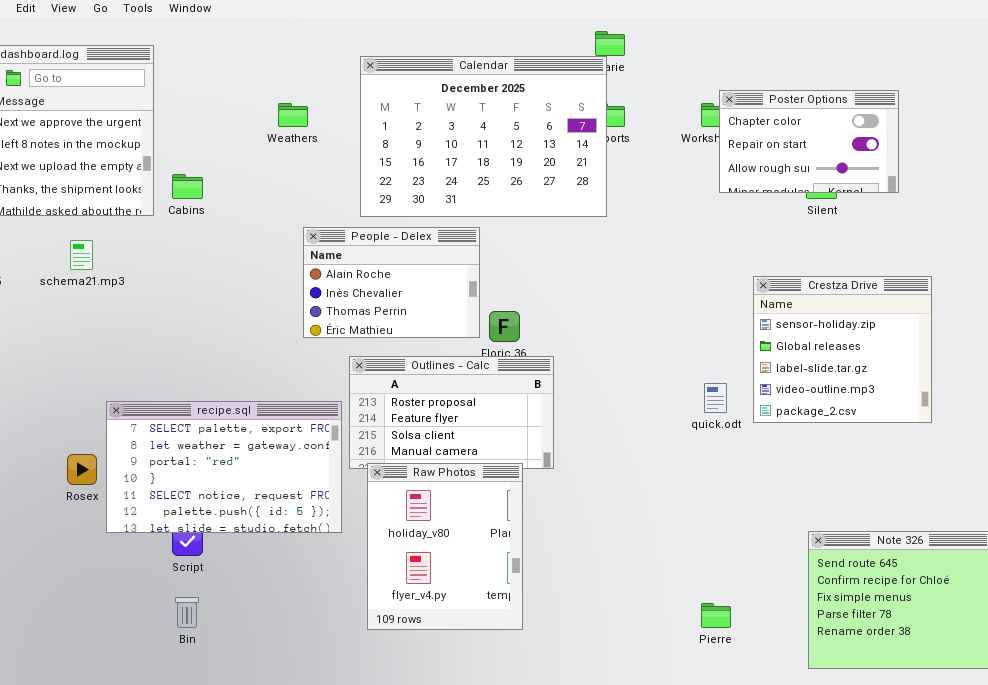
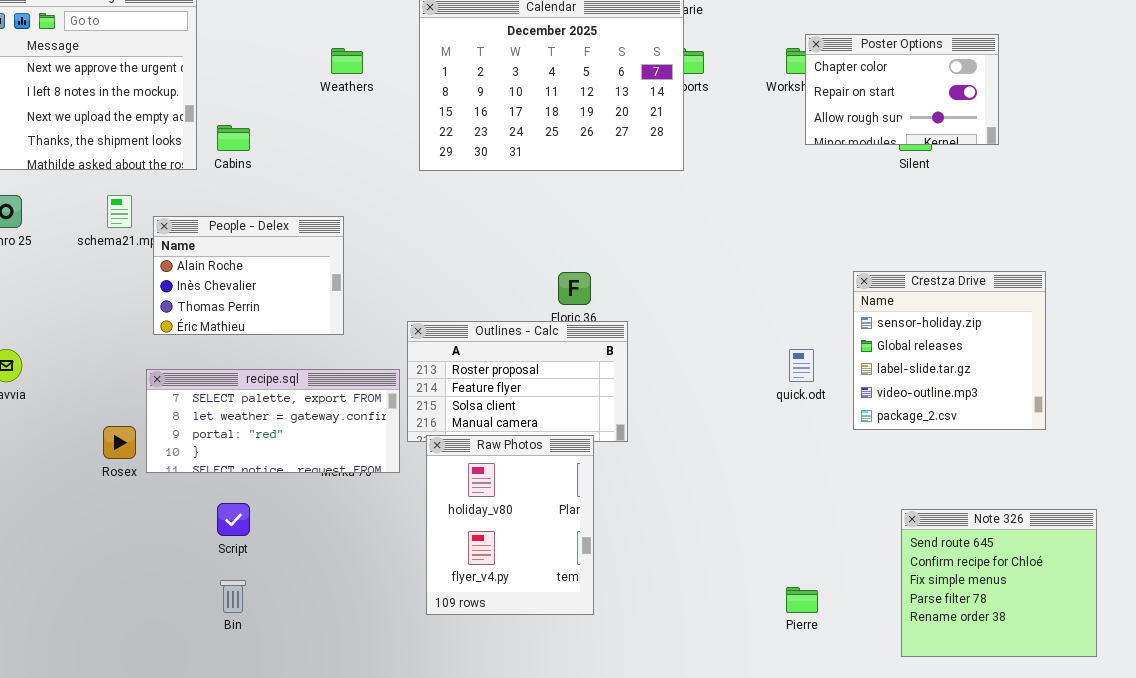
People - Delex: [303,227,480,338] -> [153,216,344,335], moved
Crestza Drive: [753,276,932,423] -> [853,271,1046,430], moved
recipe.sql: [106,401,342,533] -> [146,369,400,473], resized

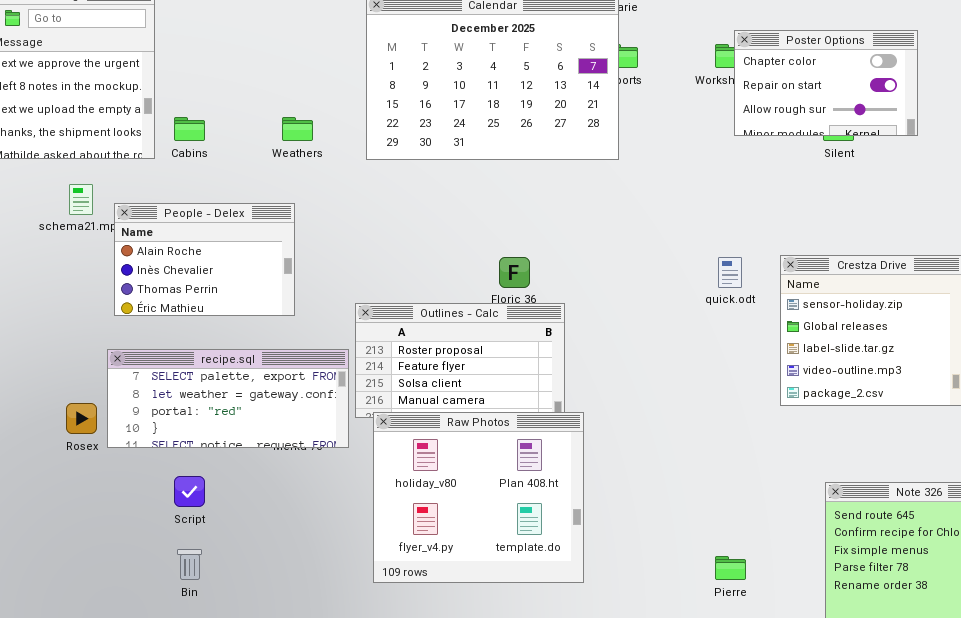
Weathers: [331,48,363,74] -> [282,117,313,141], moved
quick.odt: [789,349,814,382] -> [718,257,742,288], moved
Raw Photos: [426,435,594,615] -> [373,412,584,583], resized

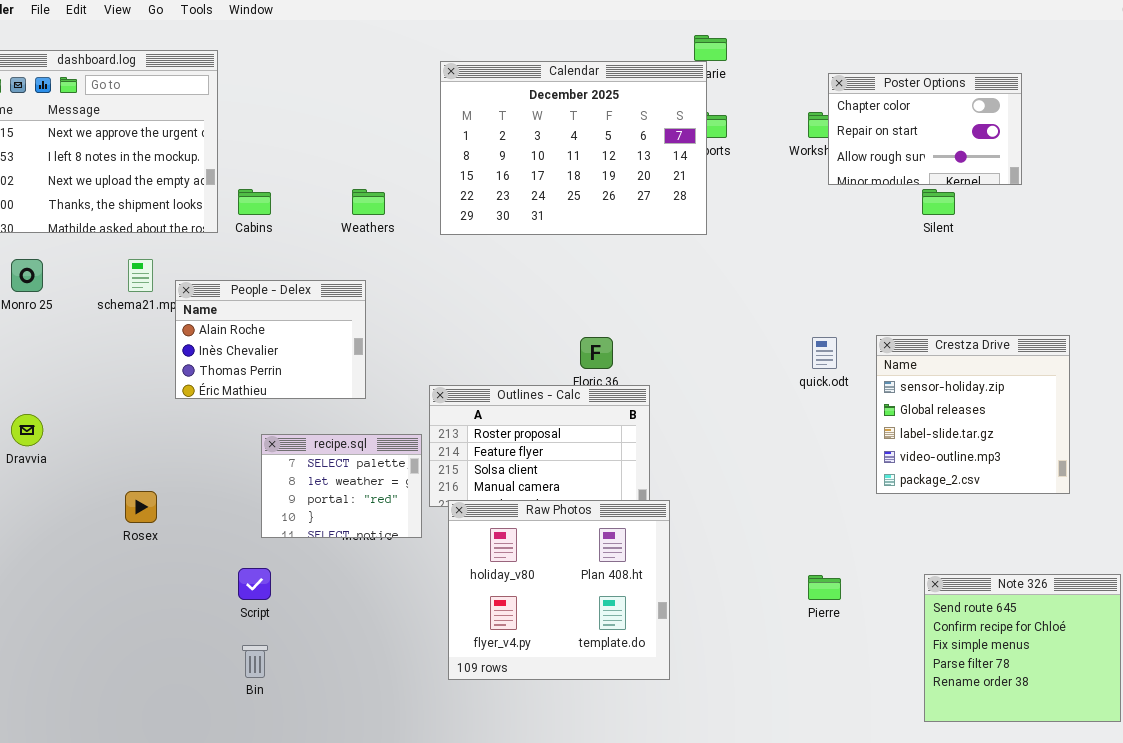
Poster Options: [734,30,918,136] -> [828,73,1022,185], moved
recipe.sql: [107,349,349,448] -> [261,434,422,538], resized
Pierre: [715,556,746,580] -> [808,575,841,600], moved

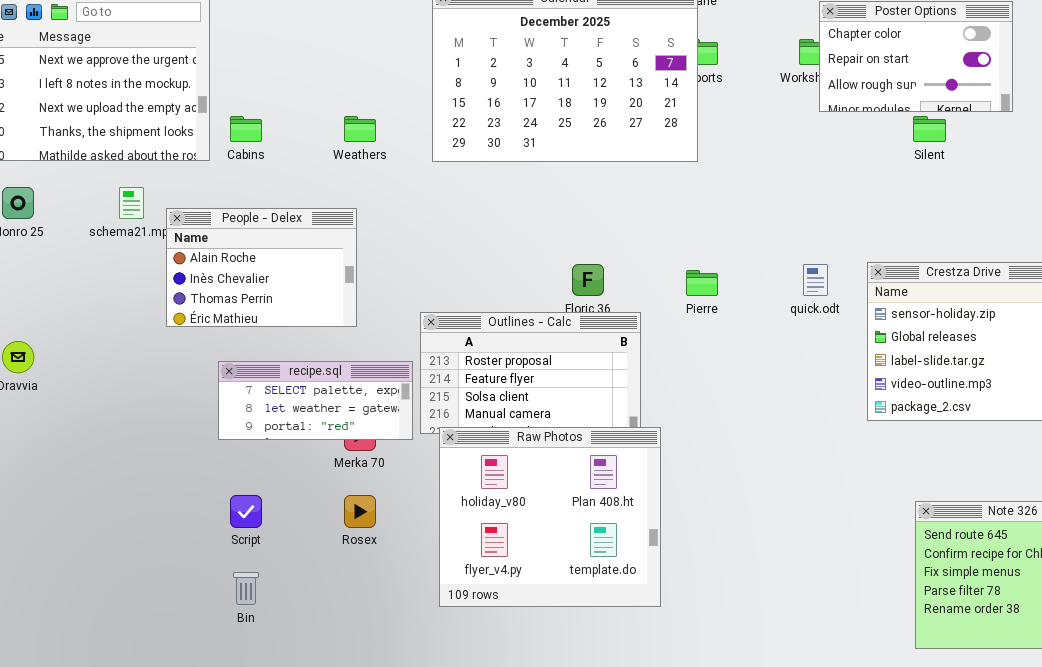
recipe.sql: [261,434,422,538] -> [218,361,413,440], resized
Rosex: [125,491,157,523] -> [344,495,376,528], moved
Pierre: [808,575,841,600] -> [686,270,718,296], moved

